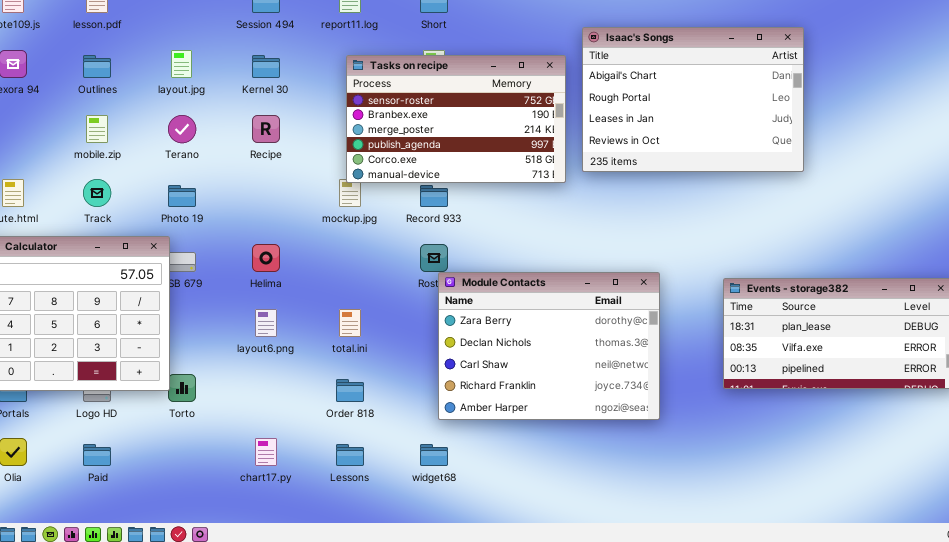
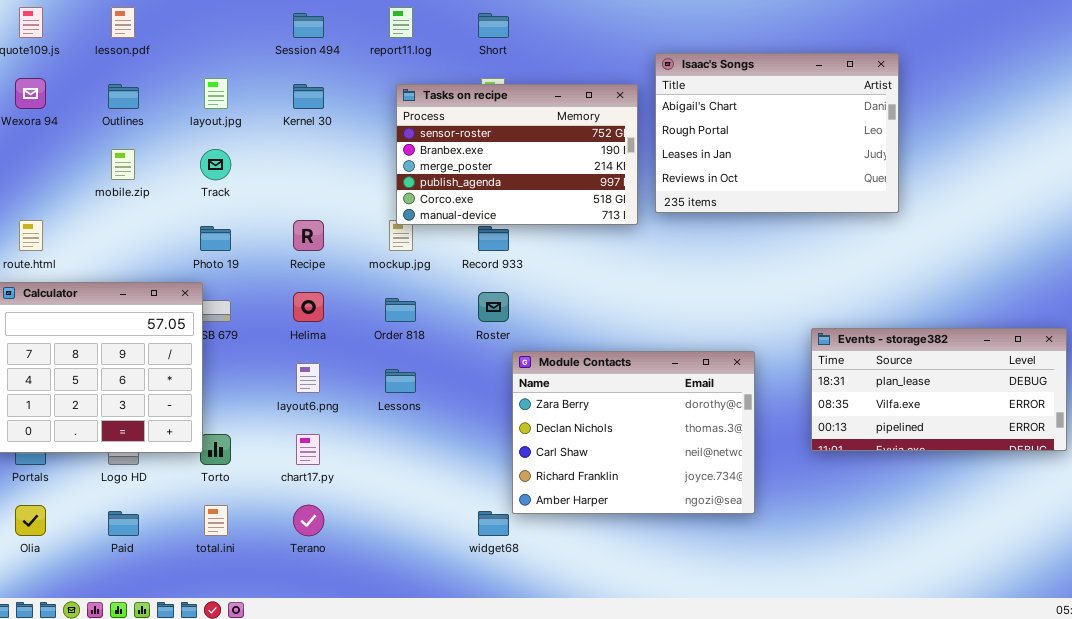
Terano: [168,115,196,143] -> [293,505,324,536], moved
Recipe: [252,115,280,143] -> [293,220,324,251], moved
Track: [83,179,111,207] -> [200,149,231,180], moved
Module Contacts: [438,272,660,420] -> [512,351,755,514], moved
total.ini: [339,309,361,337] -> [204,505,228,536], moved
Order 818: [336,379,364,402] -> [385,298,416,322], moved
chart17.py: [255,438,277,466] -> [296,434,320,465], moved
Lessons: [336,444,364,466] -> [385,369,416,393], moved

